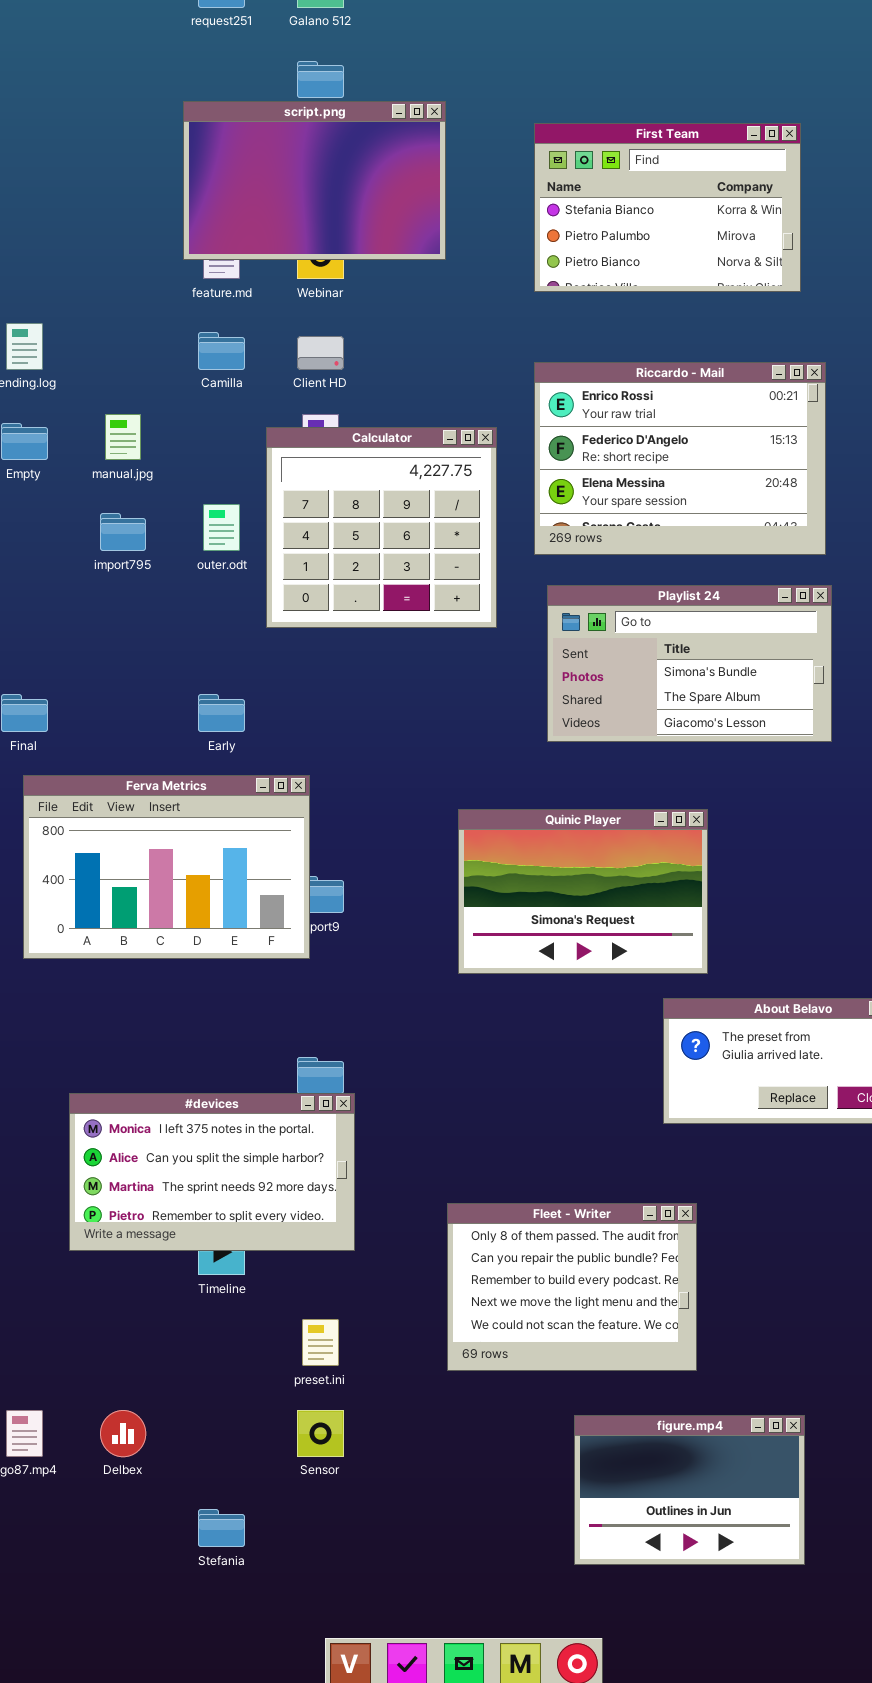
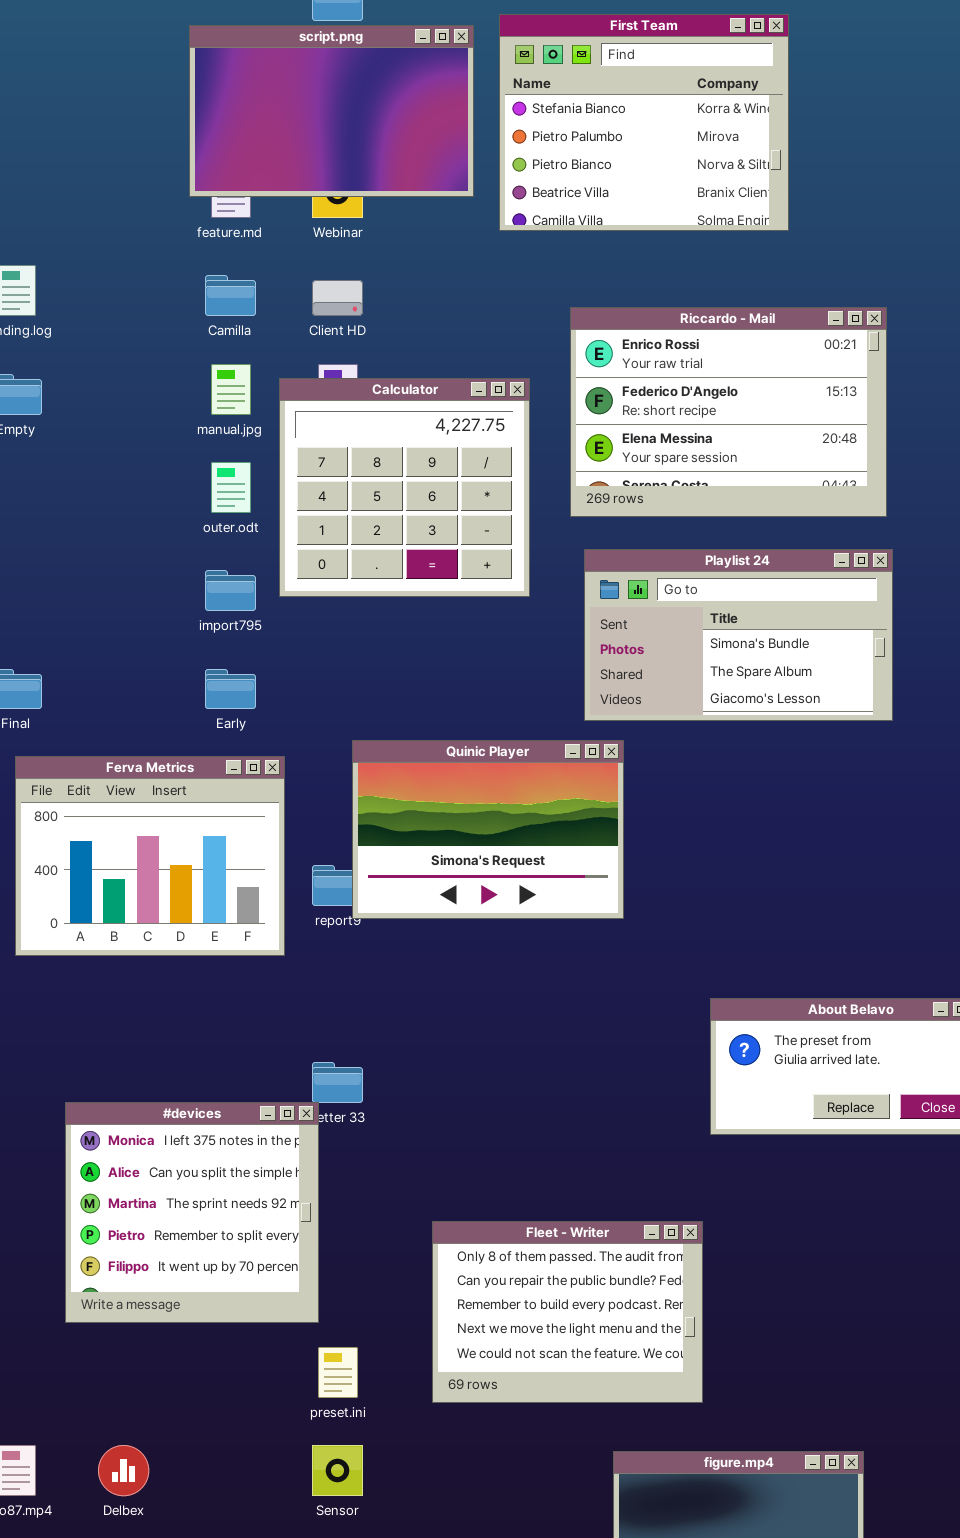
First Team: [534,123,801,292] -> [499,14,789,231], moved, resized
manual.jpg: [105,414,141,460] -> [211,364,251,415], moved
import795: [100,513,146,551] -> [205,570,256,611], moved
Ferva Metrics: [23,775,310,959] -> [15,756,285,956], resized
Quinic Player: [458,809,708,974] -> [352,740,624,919], moved
#devices: [69,1093,355,1251] -> [65,1102,319,1323], resized
Fleet - Writer: [447,1203,697,1371] -> [432,1221,703,1403], moved

